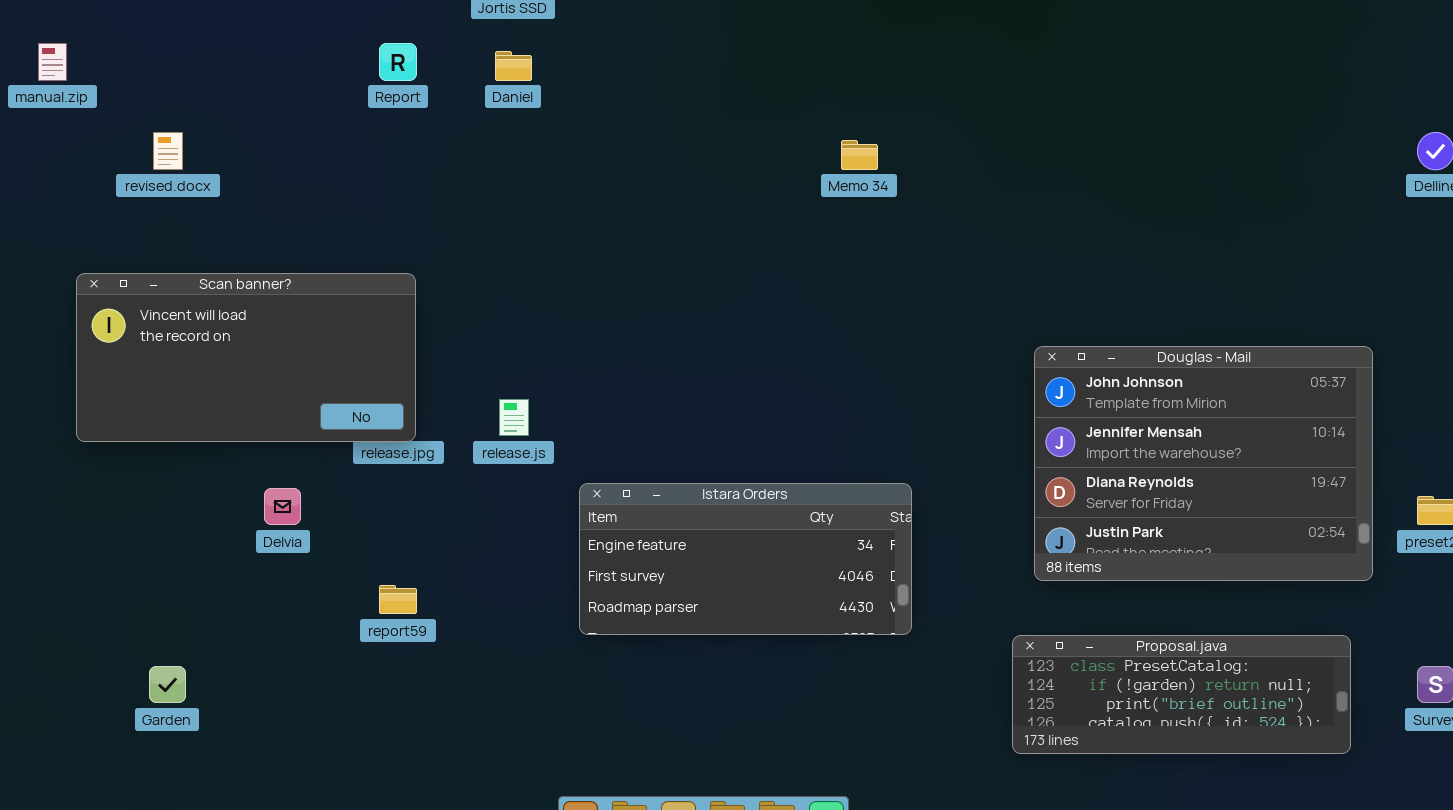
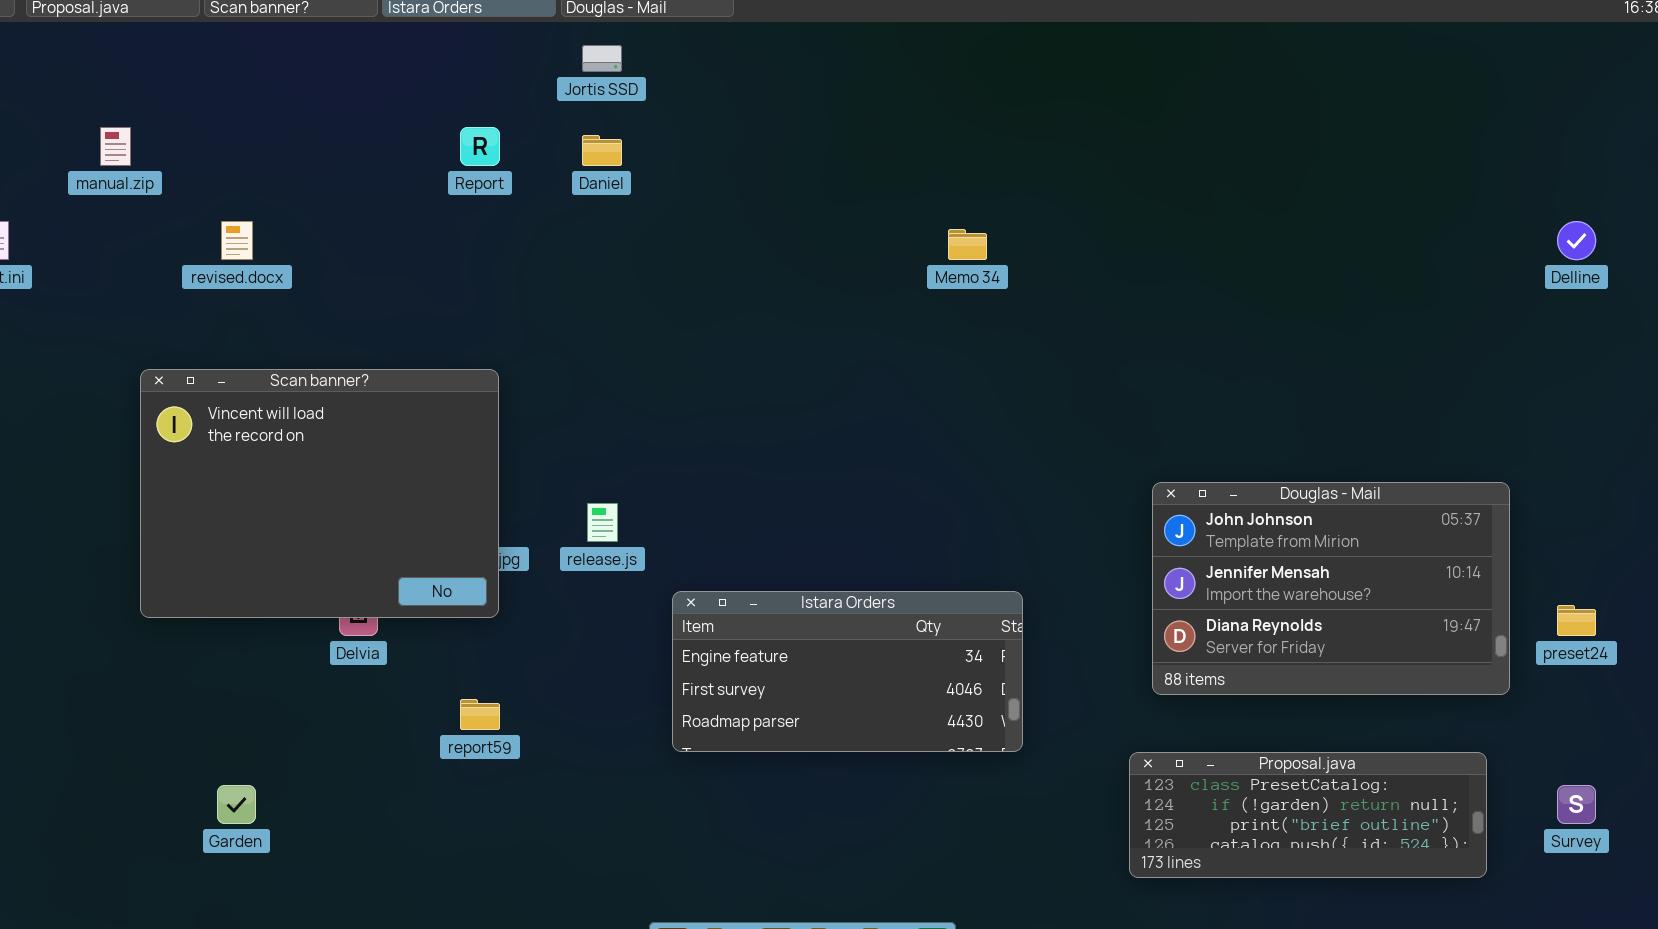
Scan banner?: [76,273,416,442] -> [140,369,499,618], resized
Douglas - Mail: [1034,346,1373,581] -> [1152,482,1510,695], resized

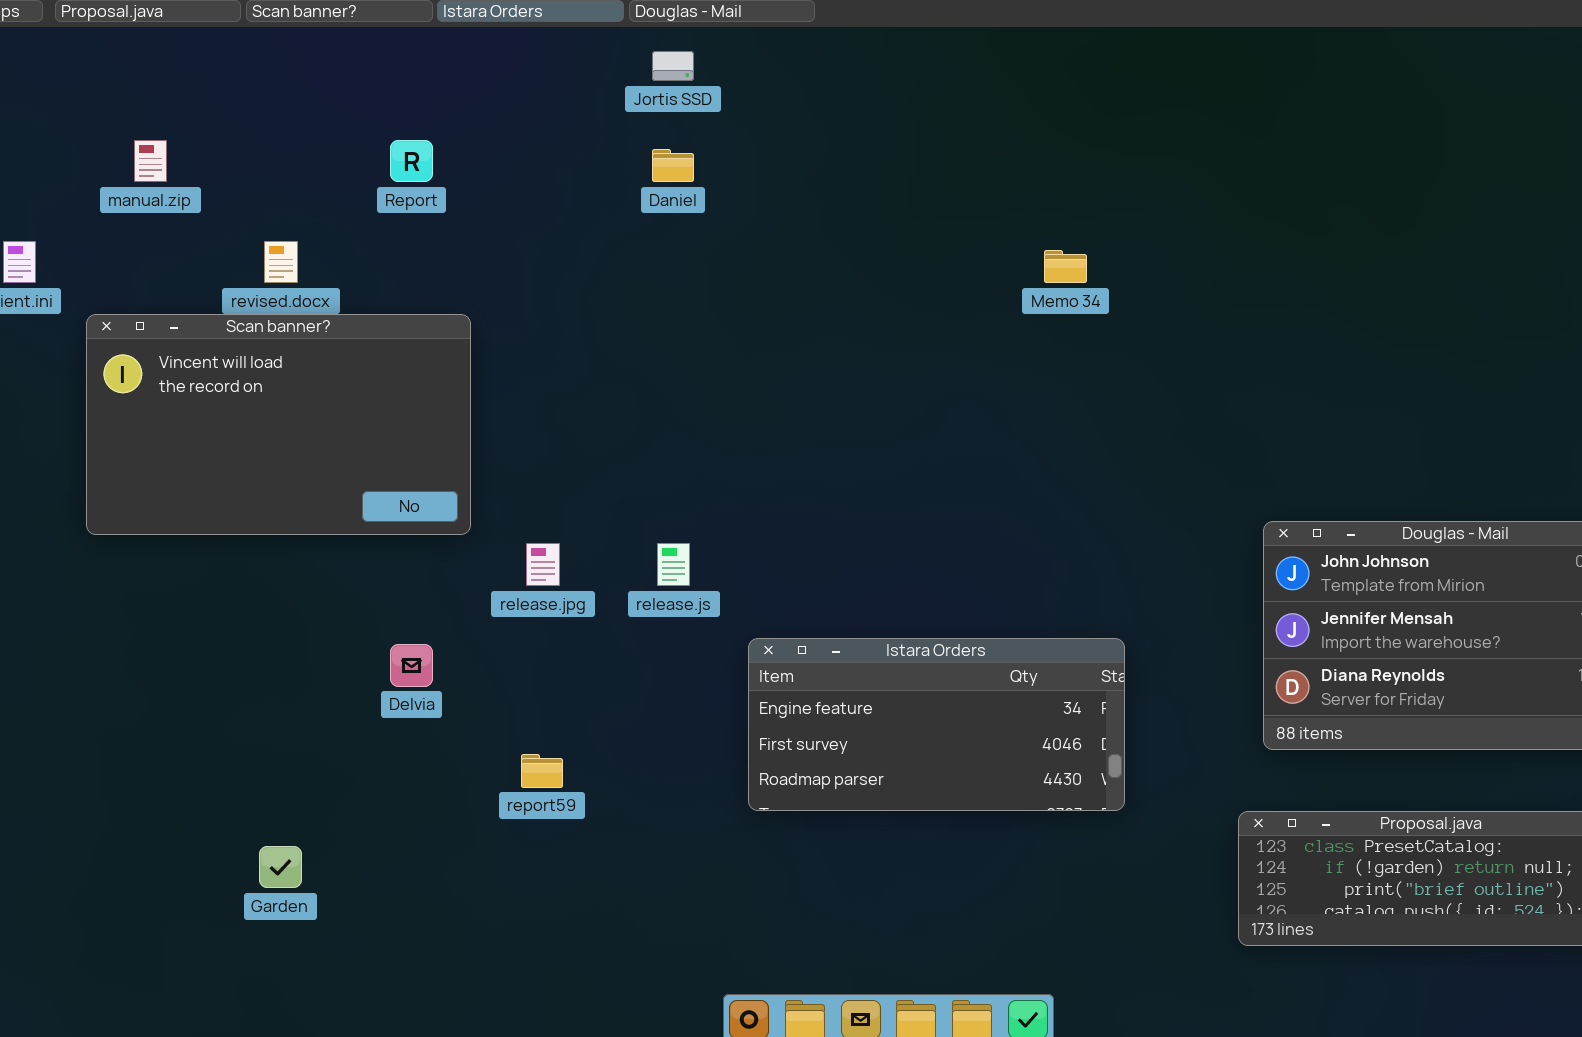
Report: [460,127,500,166] -> [390,140,433,182], moved
Scan banner?: [140,369,499,618] -> [86,314,471,535], moved, resized

